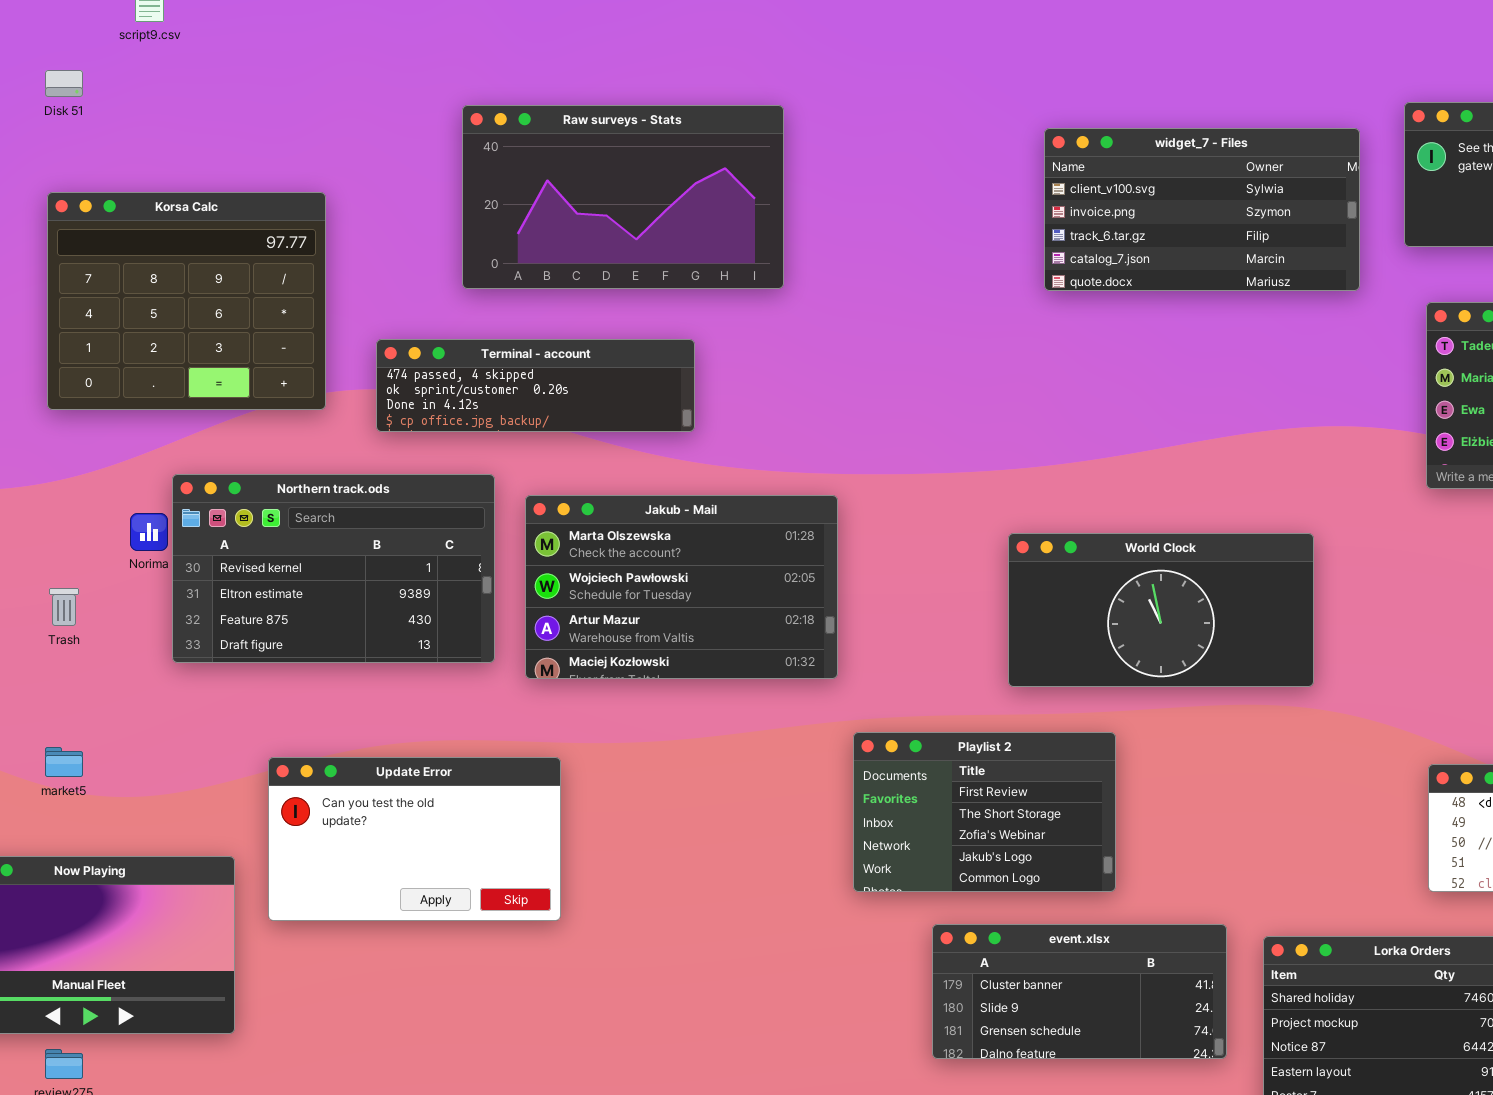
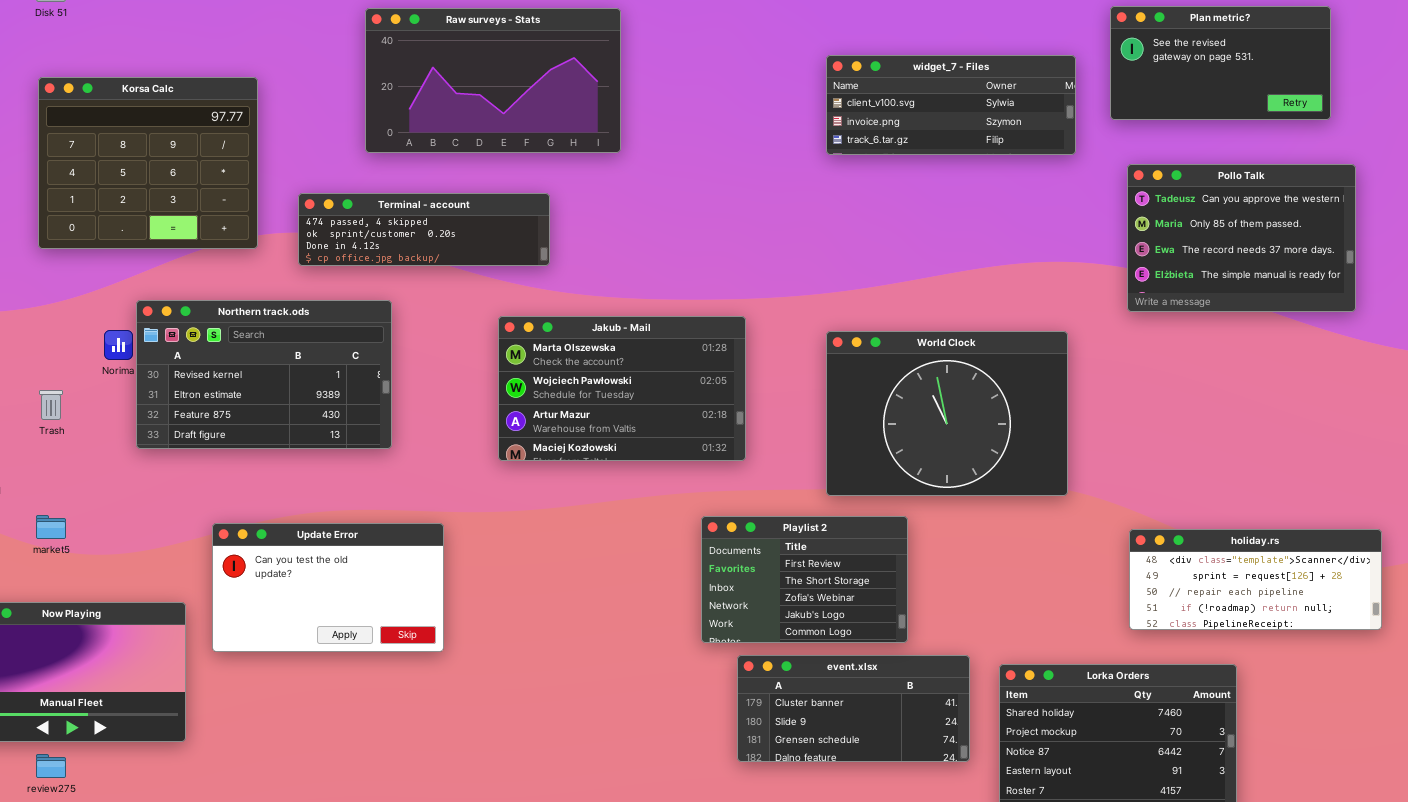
widget_7 - Files: [1044,128,1360,291] -> [826,55,1076,155], resized
Jakub - Mail: [525,495,838,679] -> [498,316,746,461], moved
World Clock: [1008,533,1314,687] -> [826,331,1068,496], moved, resized
Playlist 2: [853,732,1116,892] -> [701,516,908,643], moved

